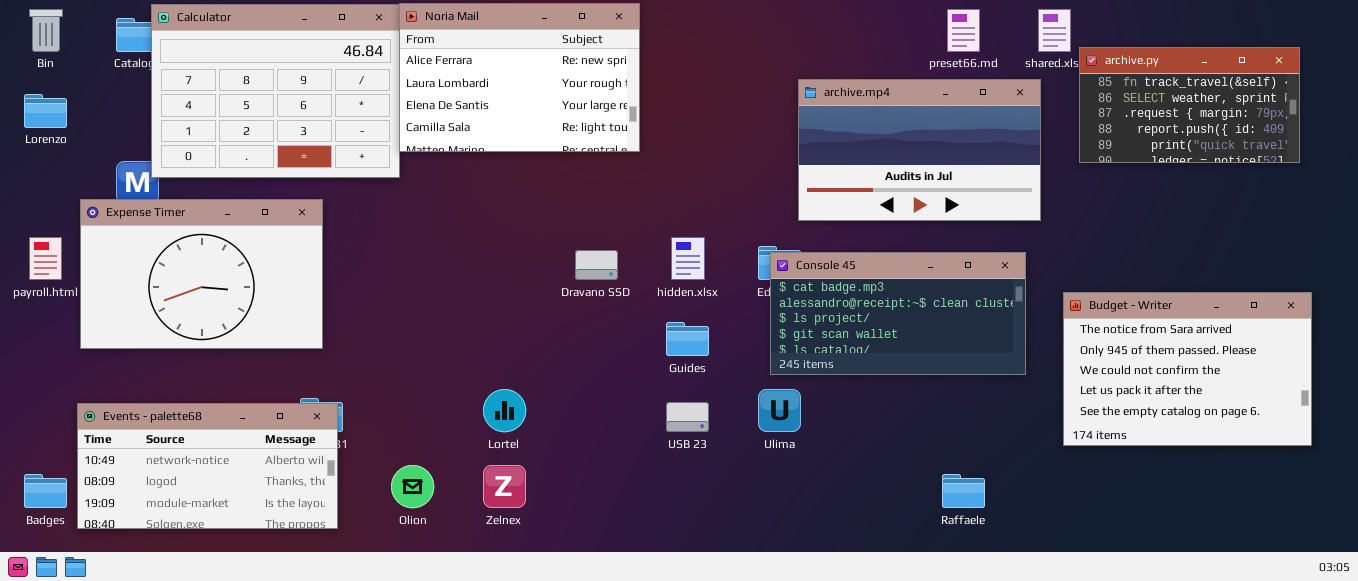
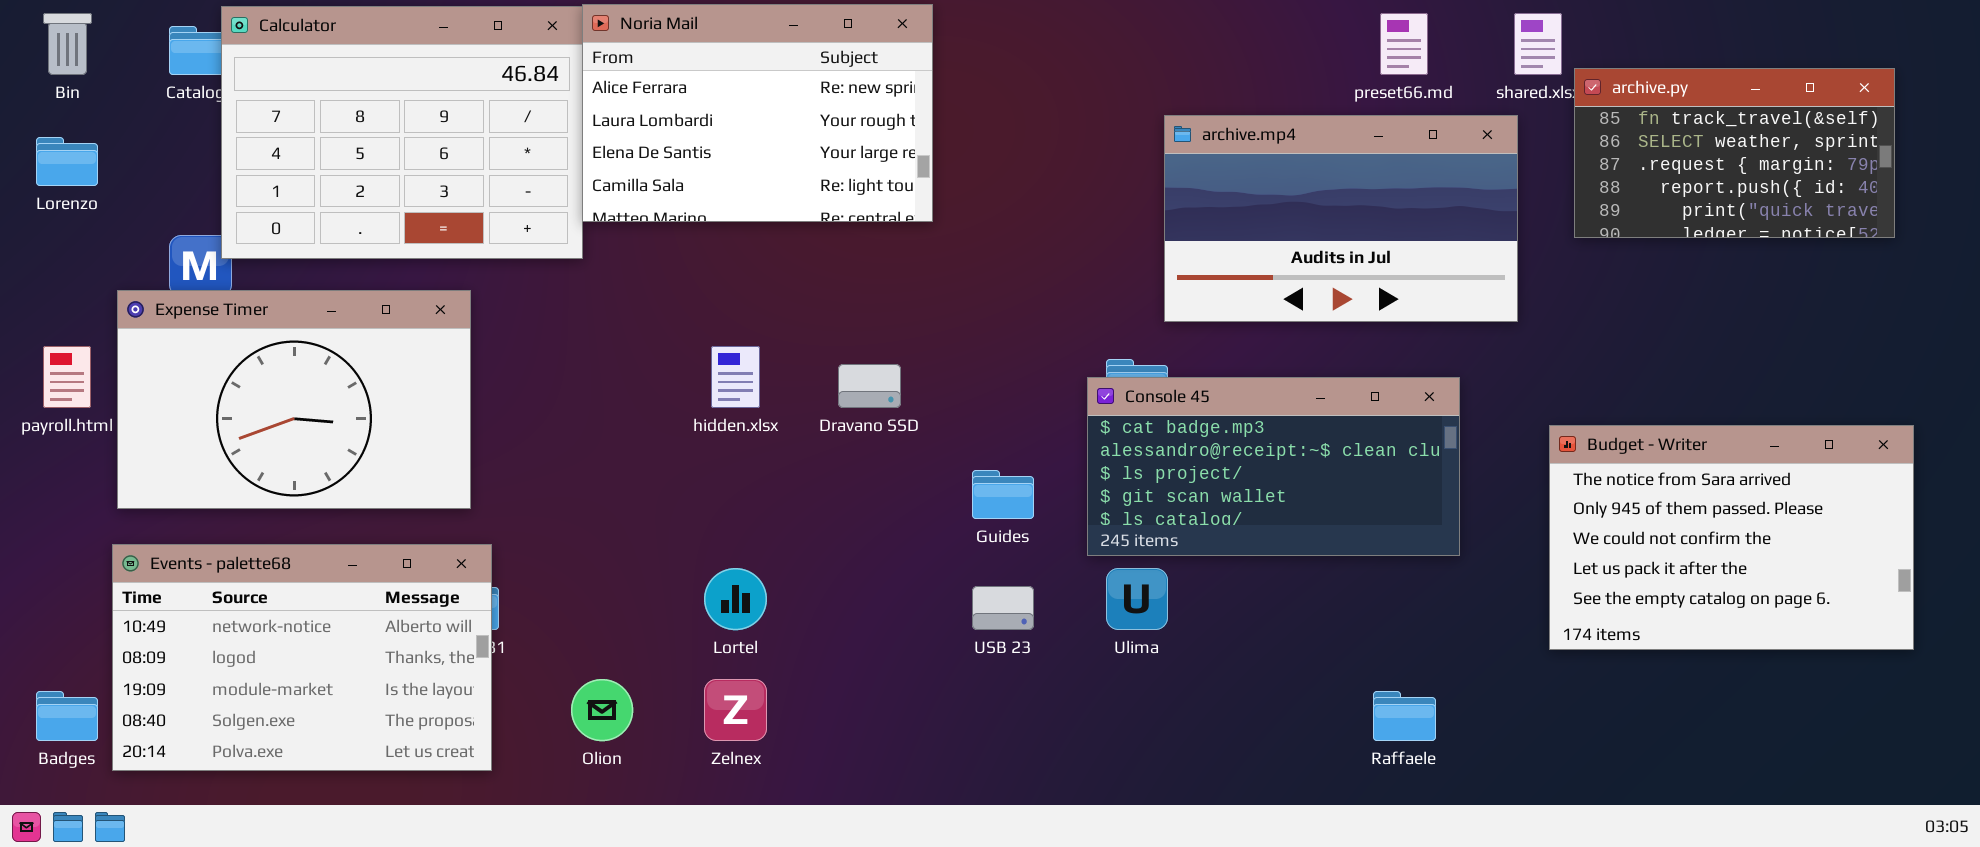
hidden.xlsx: [671,237,705,280] -> [711,346,760,408], moved
Console 45: [770,252,1026,375] -> [1087,377,1460,556], moved
Events - palette68: [77,403,338,529] -> [112,544,492,771], resized

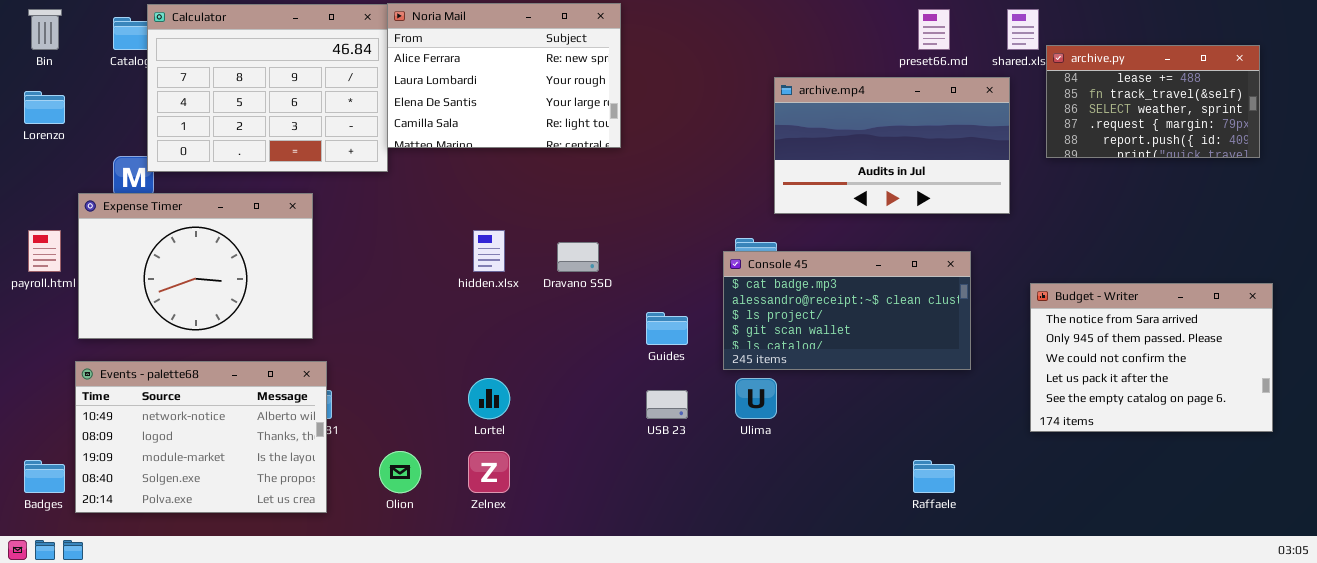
archive.py: [1574,68,1895,238] -> [1046,45,1260,158], scrolled up 1 row

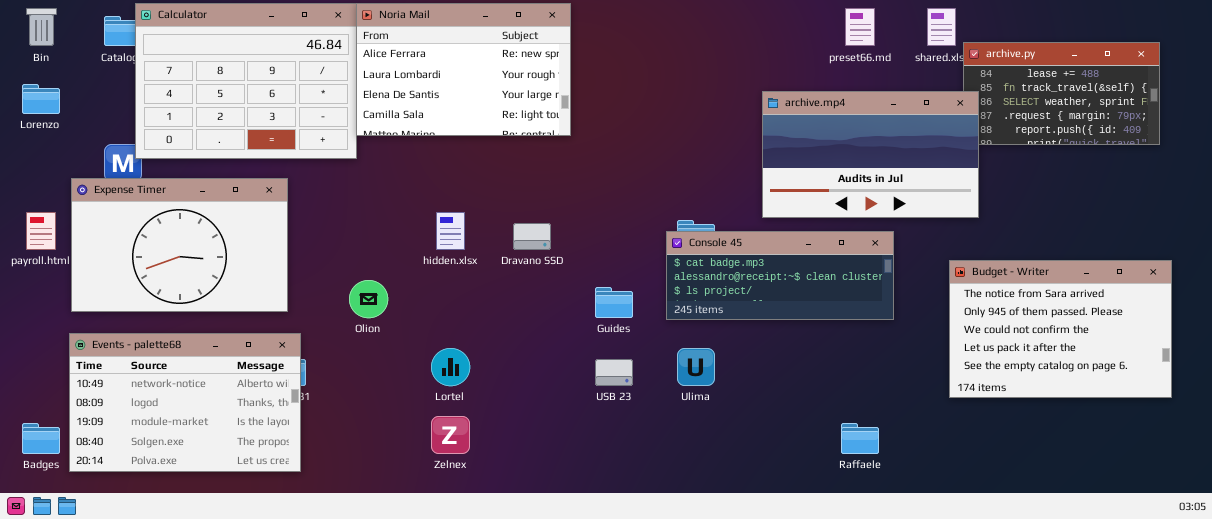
archive.mp4: [774,77,1010,214] -> [762,91,979,218], moved
Console 45: [723,251,971,370] -> [666,231,894,320], resized
Olion: [379,451,421,493] -> [349,280,388,318], moved

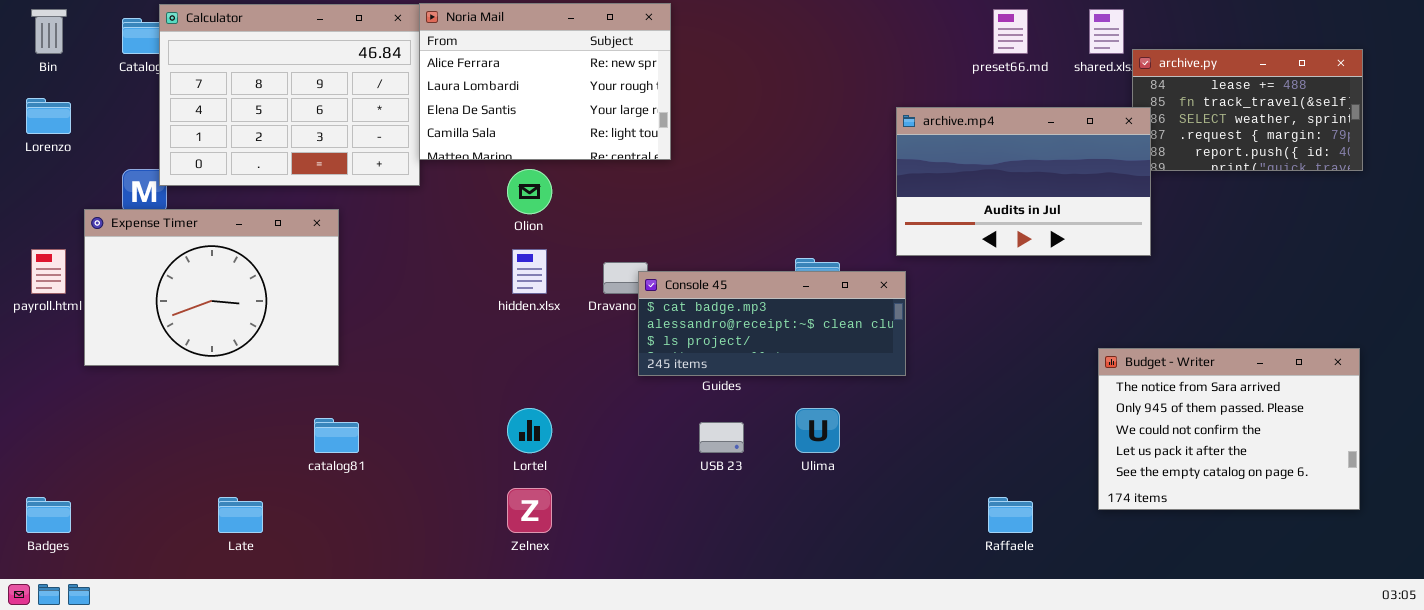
Console 45: [666,231,894,320] -> [638,271,906,376], moved
Budget - Writer: [949,260,1172,398] -> [1098,348,1360,510], moved
Olion: [349,280,388,318] -> [507,169,552,214], moved
Events - palette68: [69,333,301,472] -> none, closed

